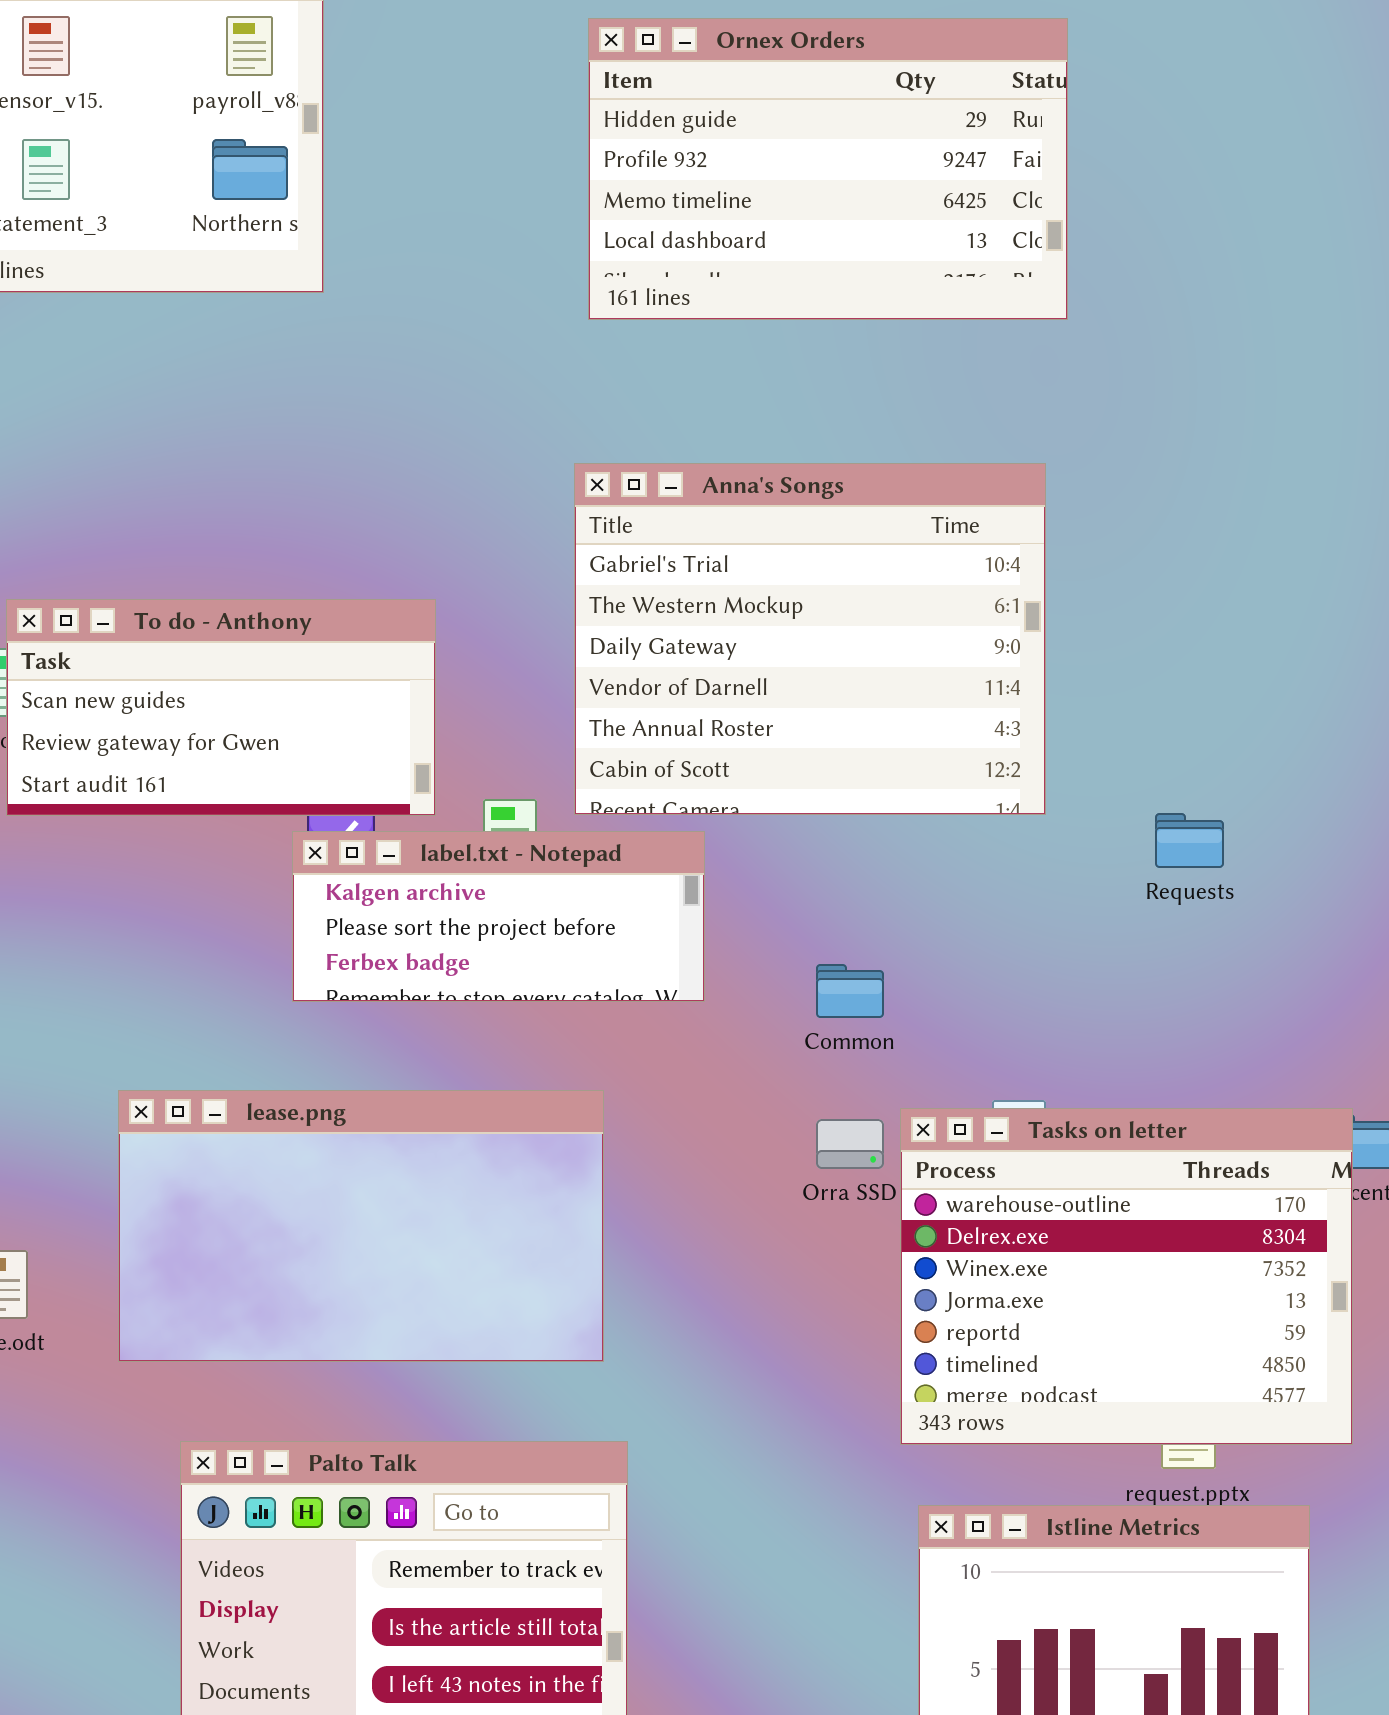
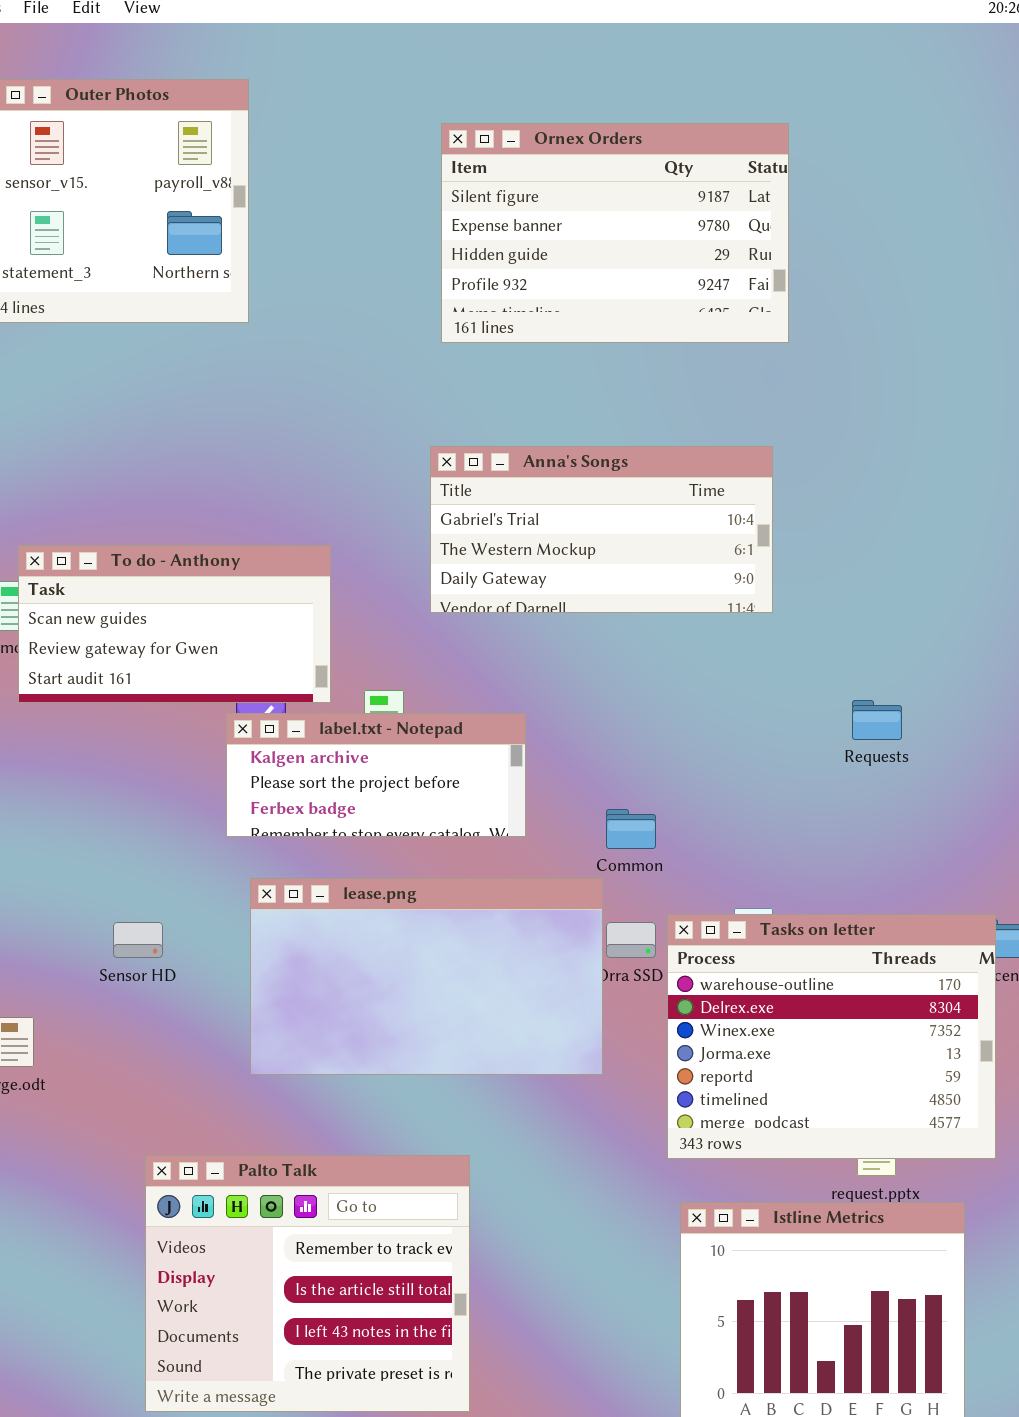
Ornex Orders: [588,18,1068,320] -> [441,123,789,343], scrolled up 2 rows
Anna's Songs: [574,463,1046,815] -> [430,446,773,613], resized
lease.png: [118,1090,604,1362] -> [250,878,603,1075], moved

